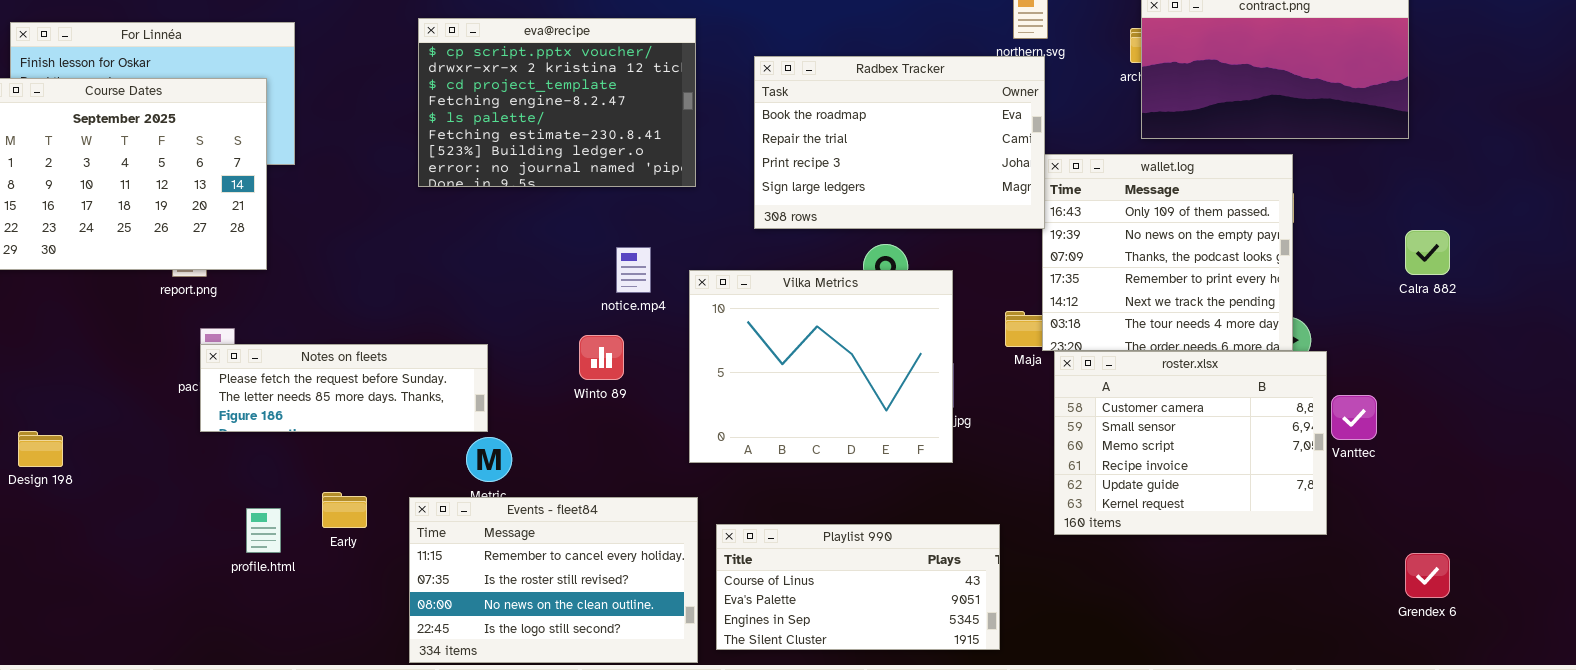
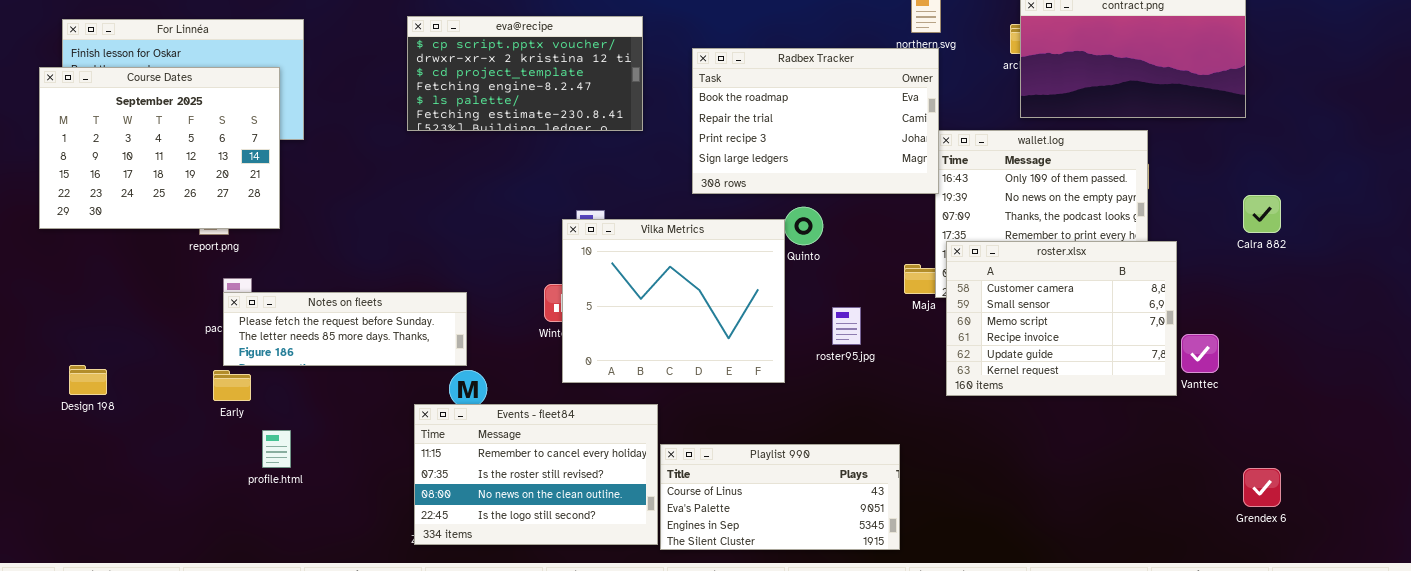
eva@recipe: [418,18,696,187] -> [407,16,643,131], resized
Vilka Metrics: [689,270,953,463] -> [562,219,785,383], moved
roster.xlsx: [1054,351,1327,535] -> [946,241,1177,396], moved
Early: [322,492,367,528] -> [213,370,251,401], moved
Events - fleet84: [409,497,698,663] -> [414,404,658,545], moved

